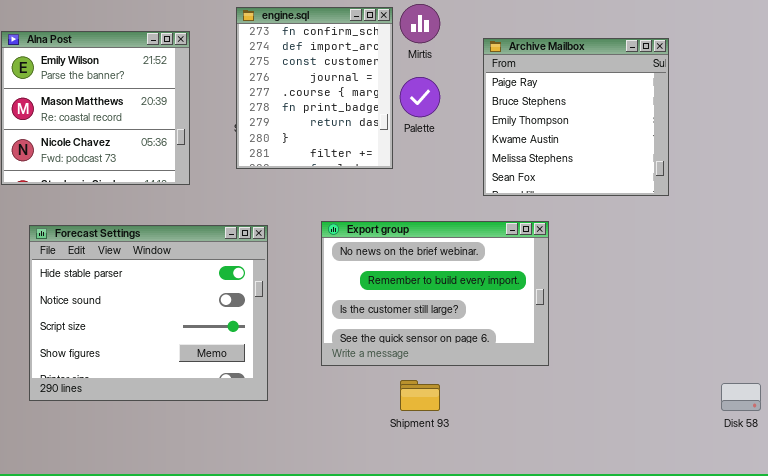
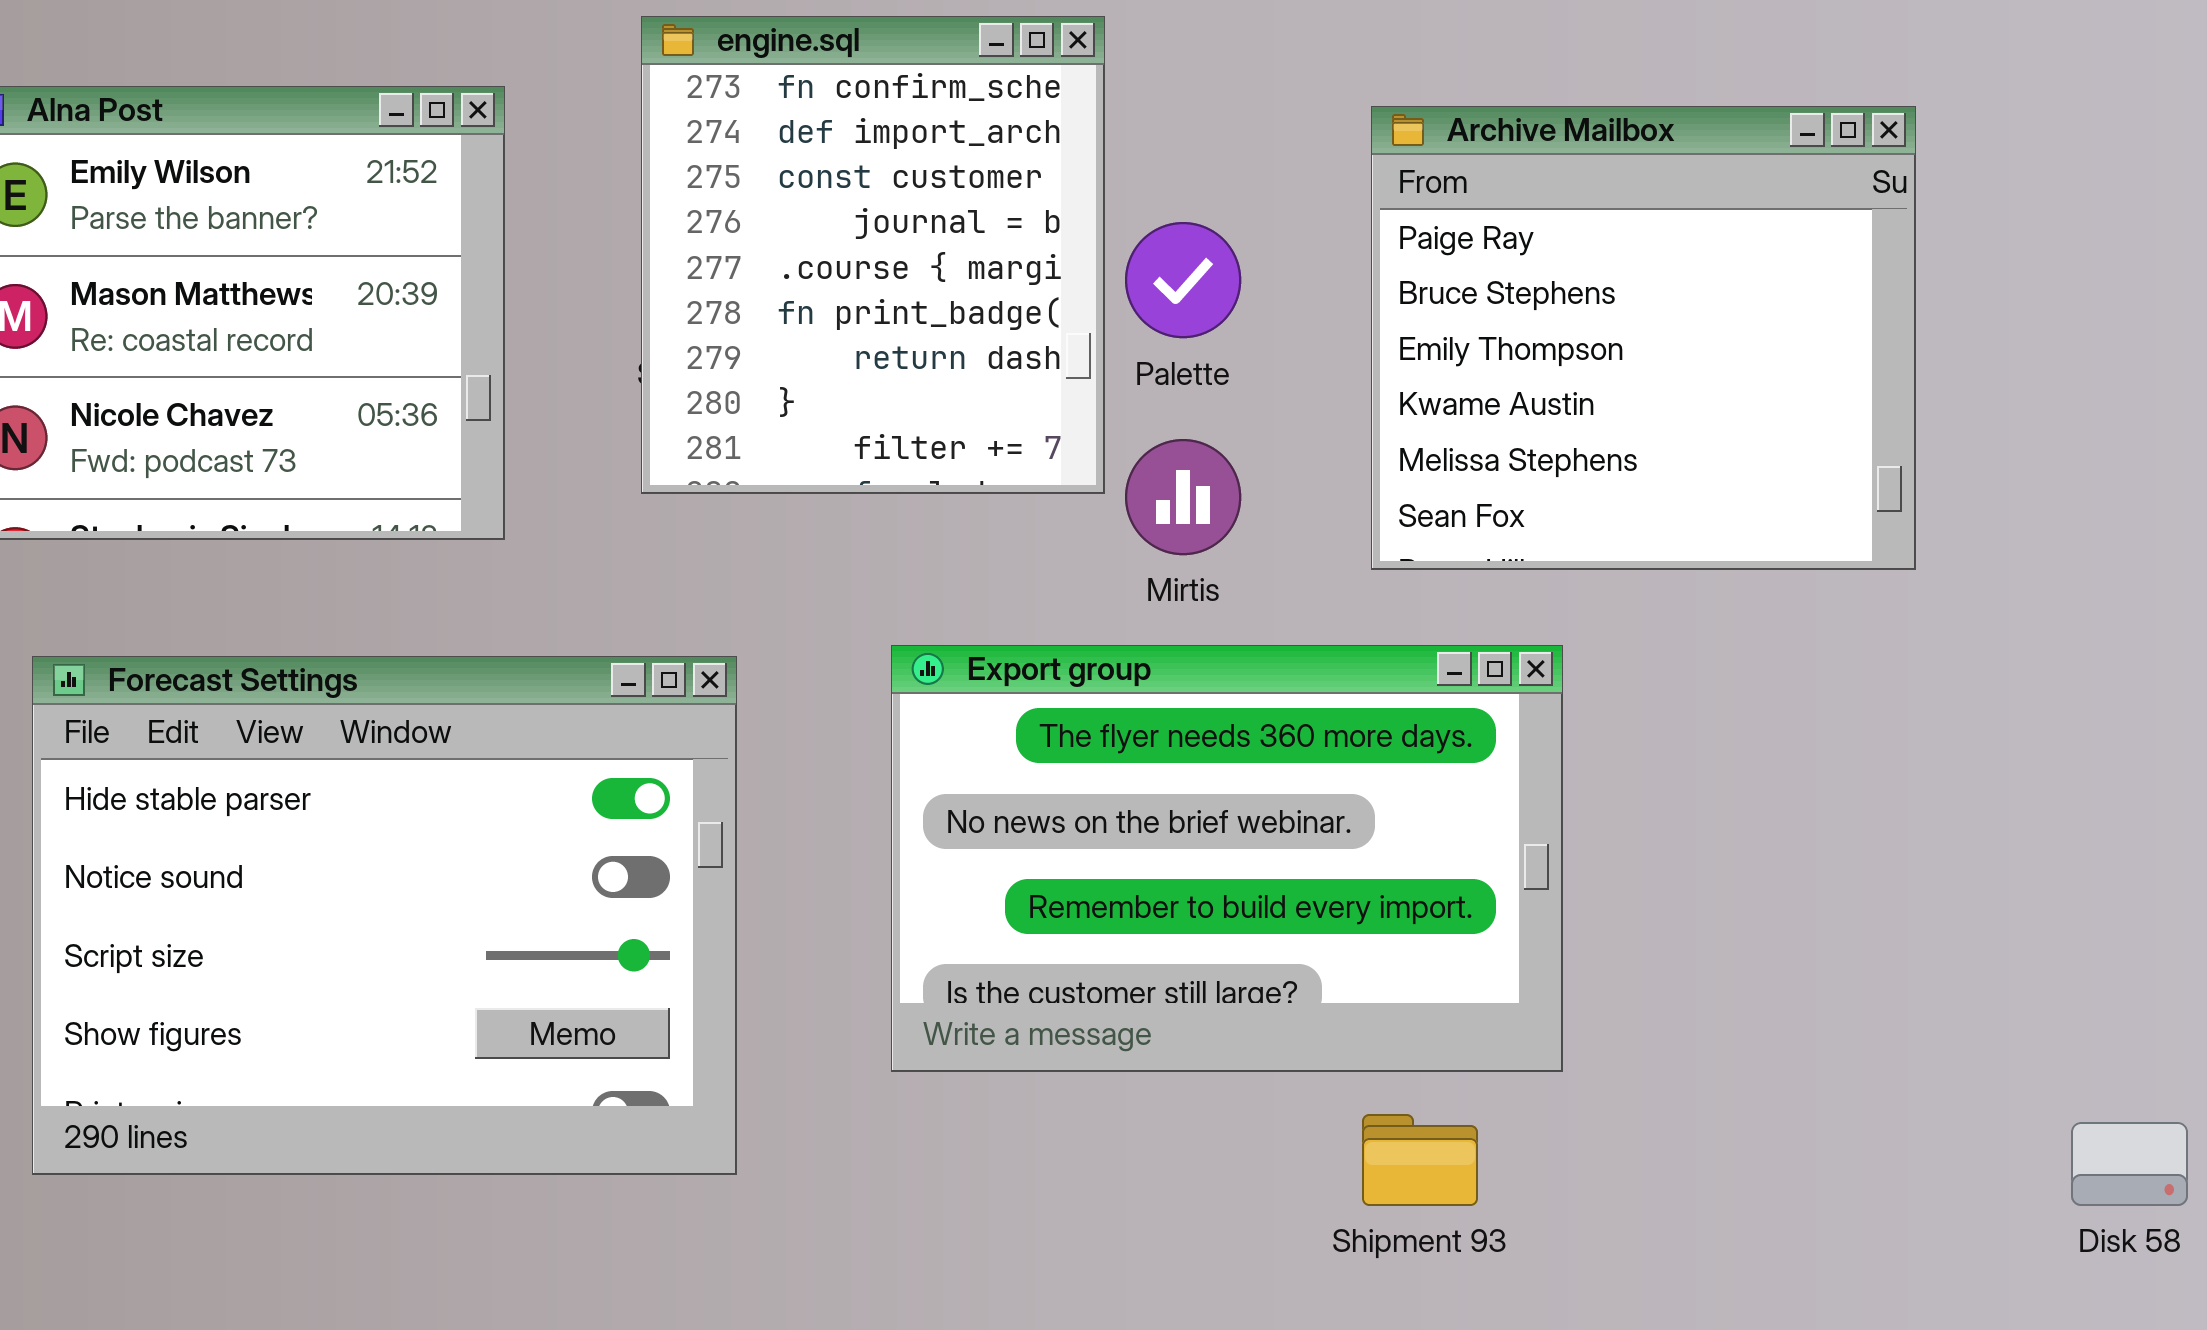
Mirtis: [400,4,440,43] -> [1125,439,1241,555], moved
Export group: [321,221,549,366] -> [891,645,1563,1072], scrolled up 1 row
Shipment 93: [400,380,440,411] -> [1362,1114,1478,1206], moved

